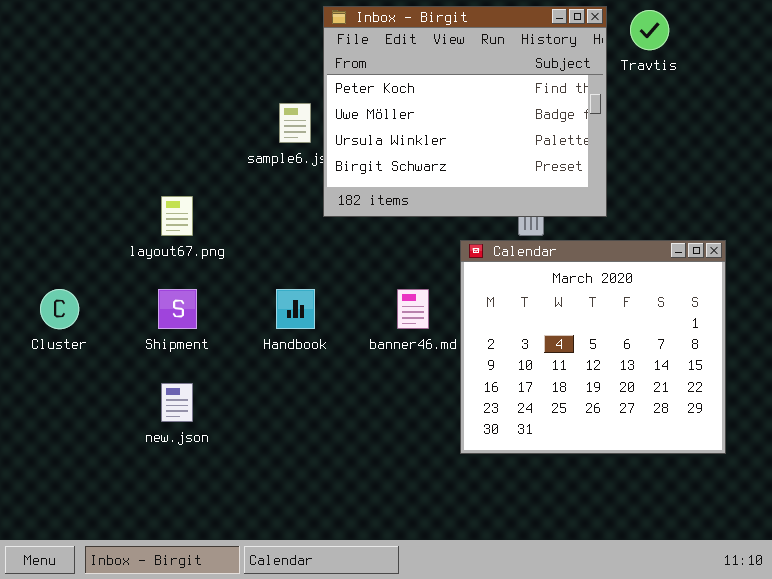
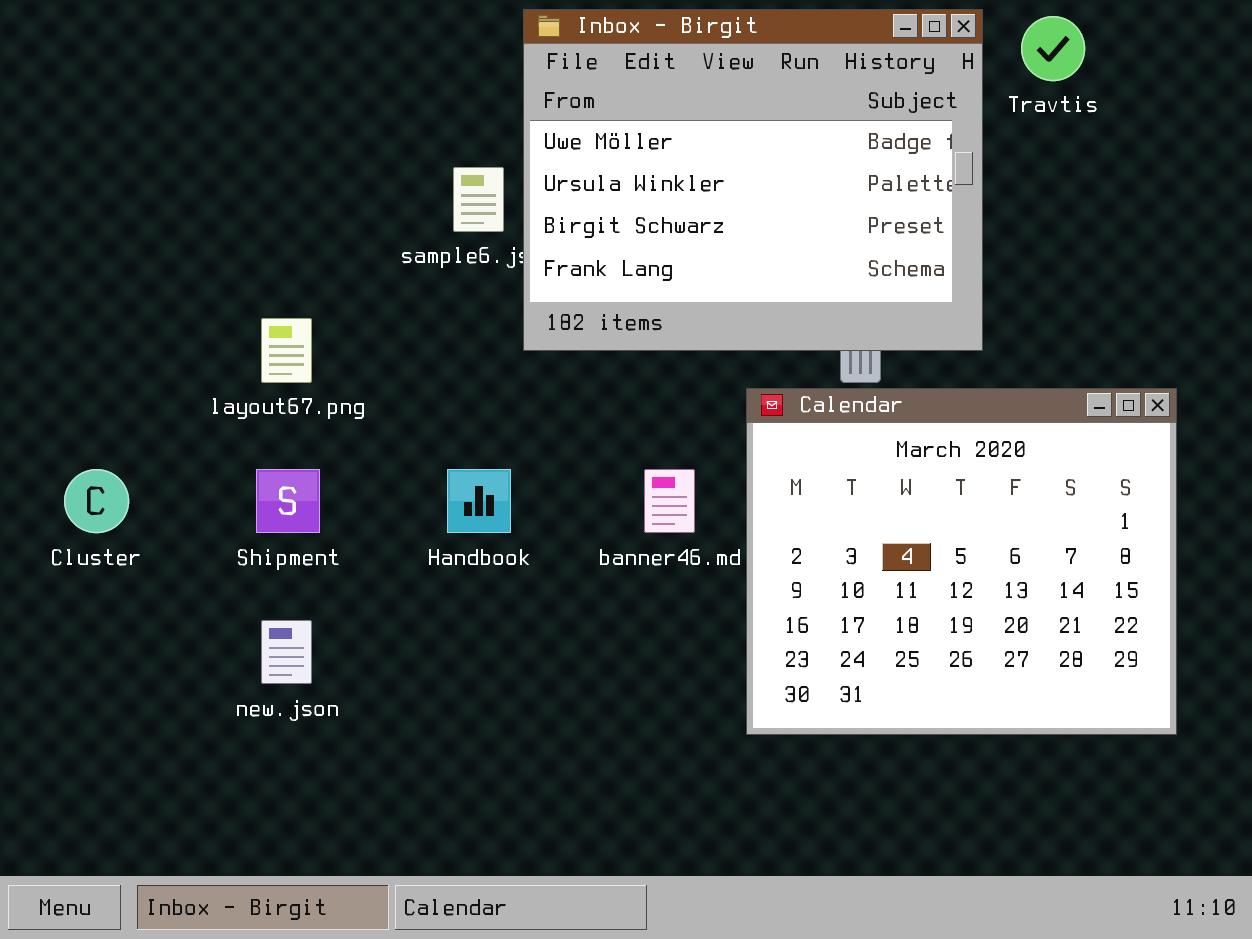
Inbox - Birgit: [323,6,607,217] -> [523,9,983,351], scrolled down 1 row

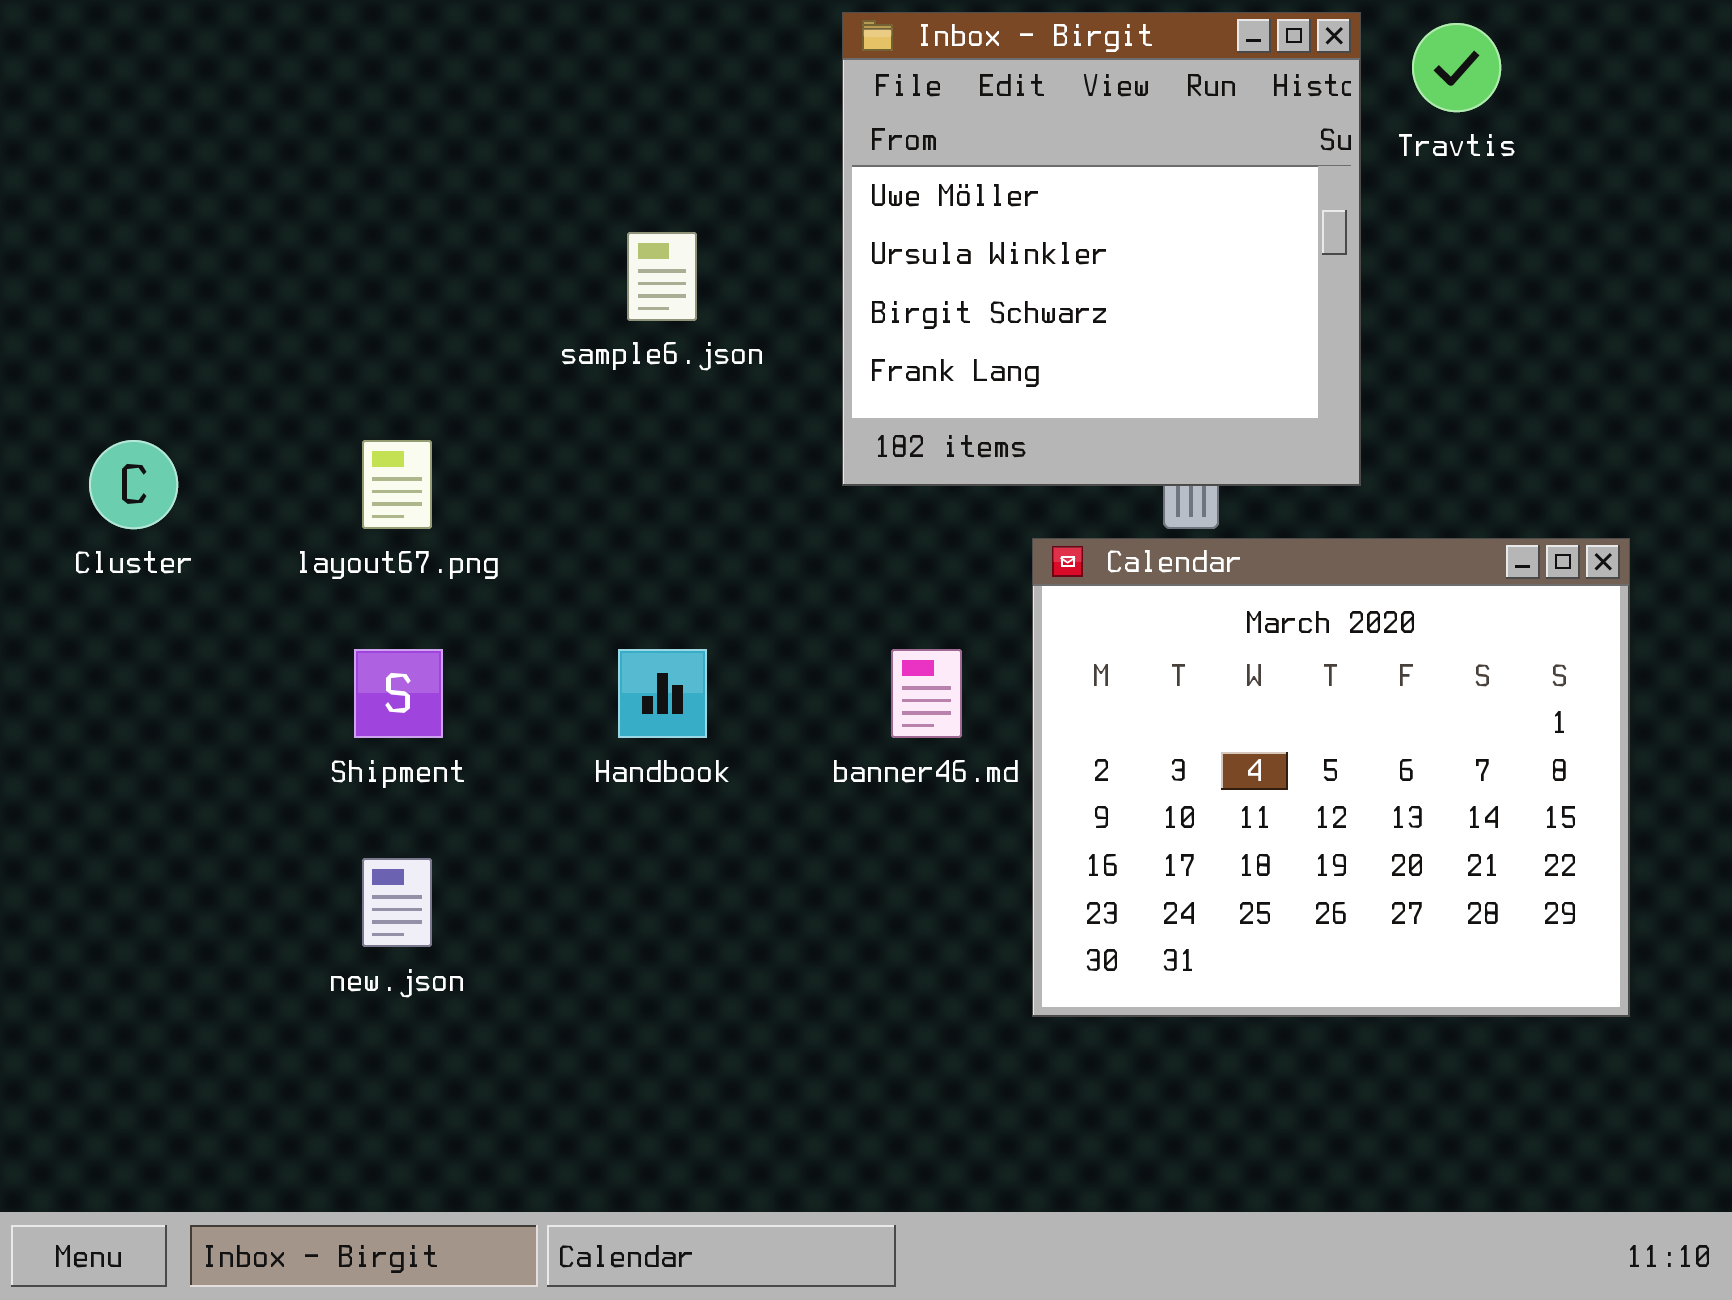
Inbox - Birgit: [523,9,983,351] -> [842,12,1361,486], resized
Cluster: [64,469,129,533] -> [89,440,178,529], moved

